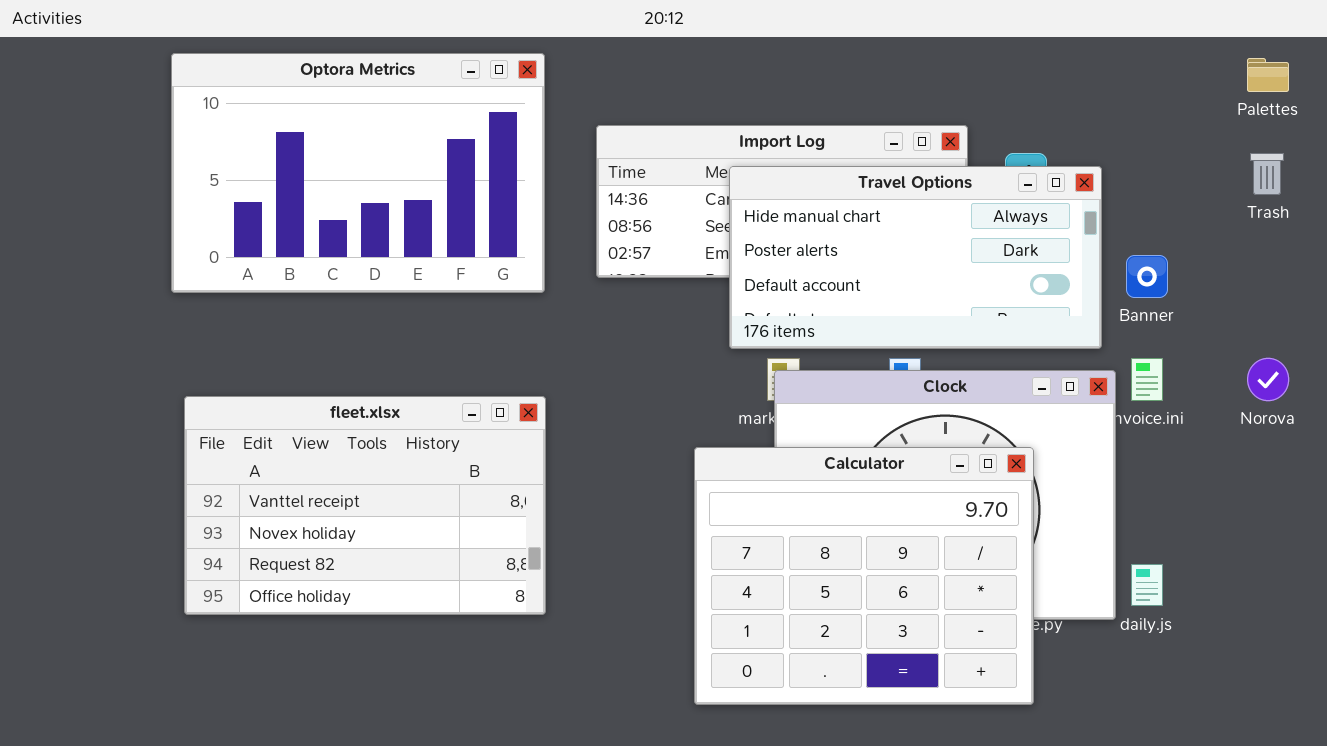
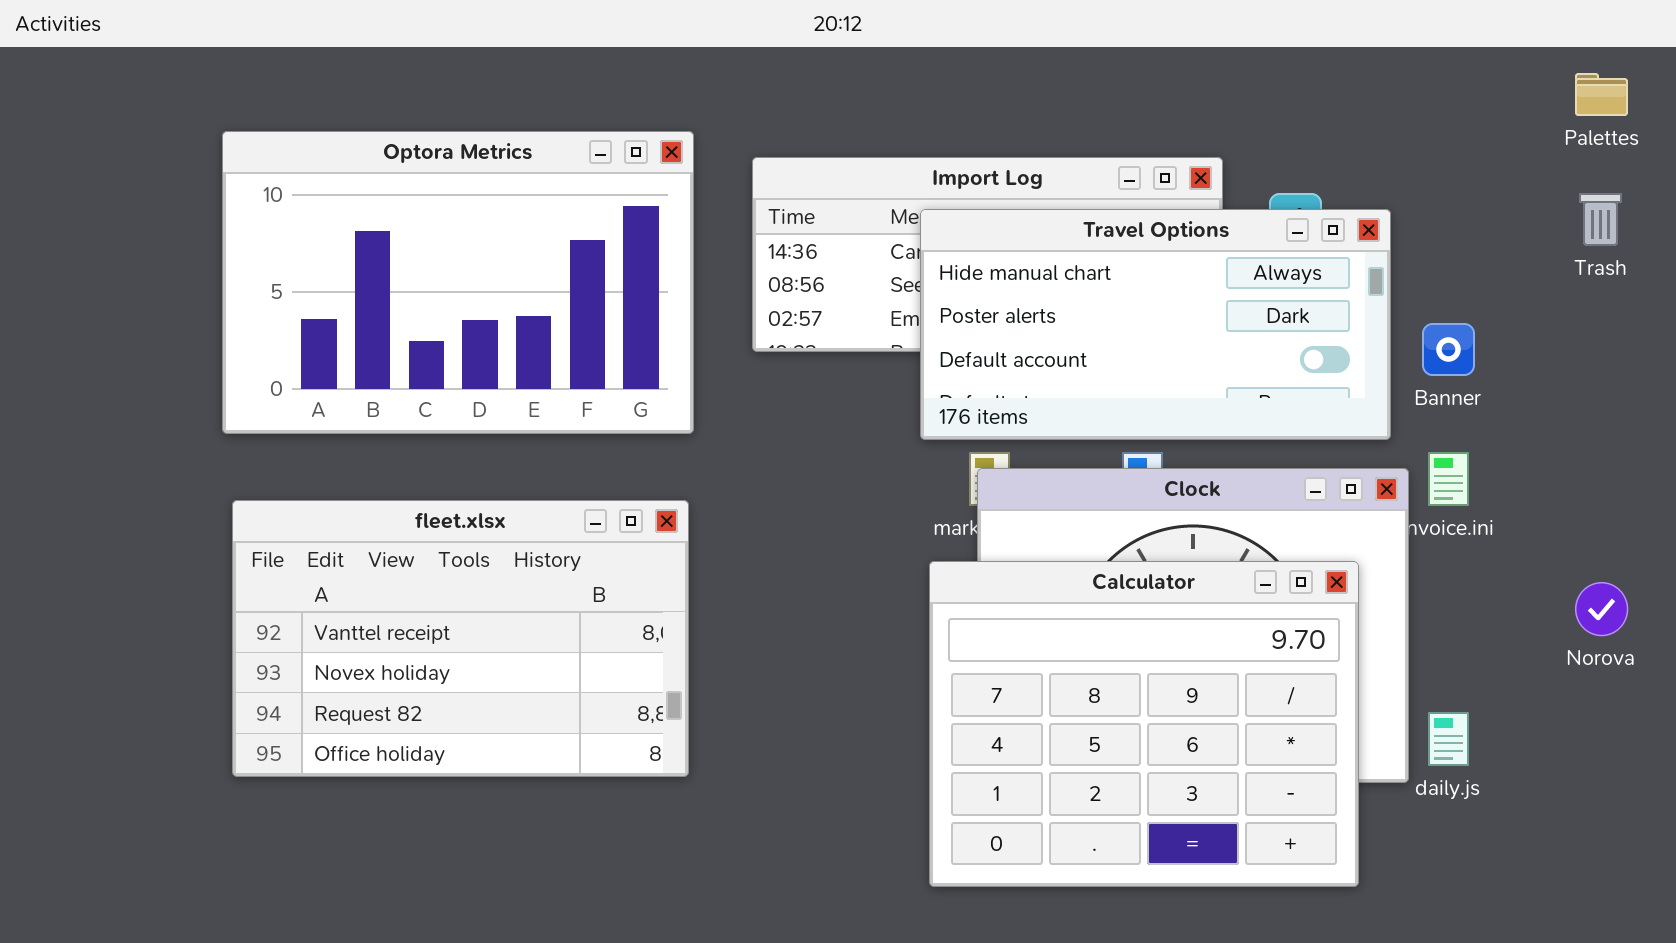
Optora Metrics: [171,53,545,293] -> [222,131,694,434], moved
Norova: [1247,358,1289,401] -> [1575,582,1628,636], moved
Calculator: [694,447,1034,705] -> [929,561,1359,887], moved

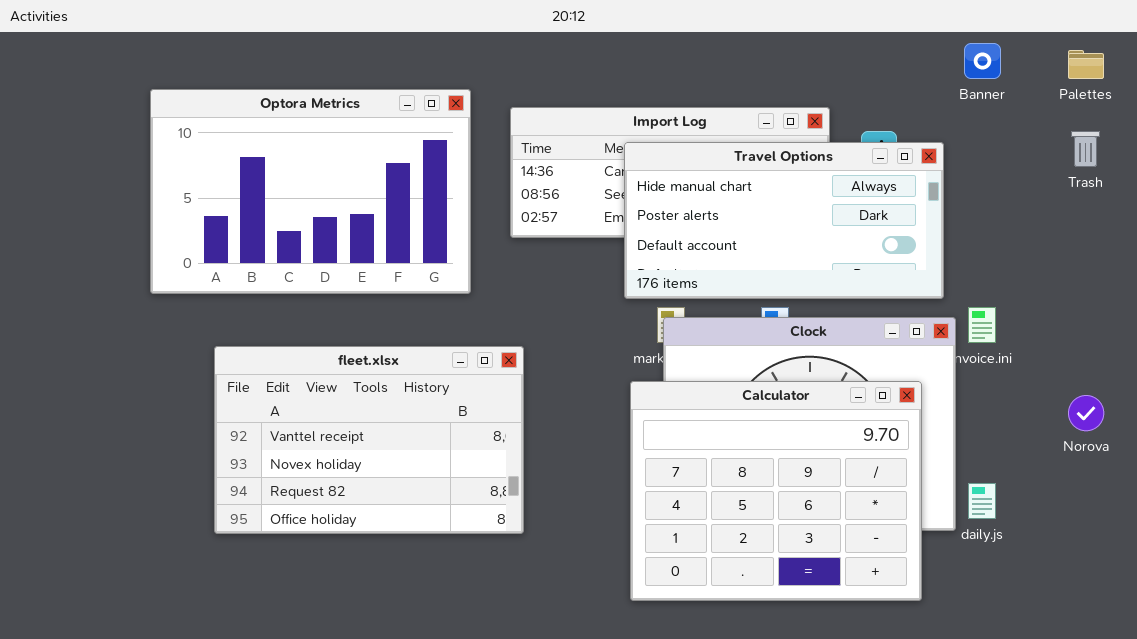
Banner: [1422,323,1475,376] -> [964,43,1001,79], moved
fleet.xlsx: [232,500,689,777] -> [214,346,524,534], moved

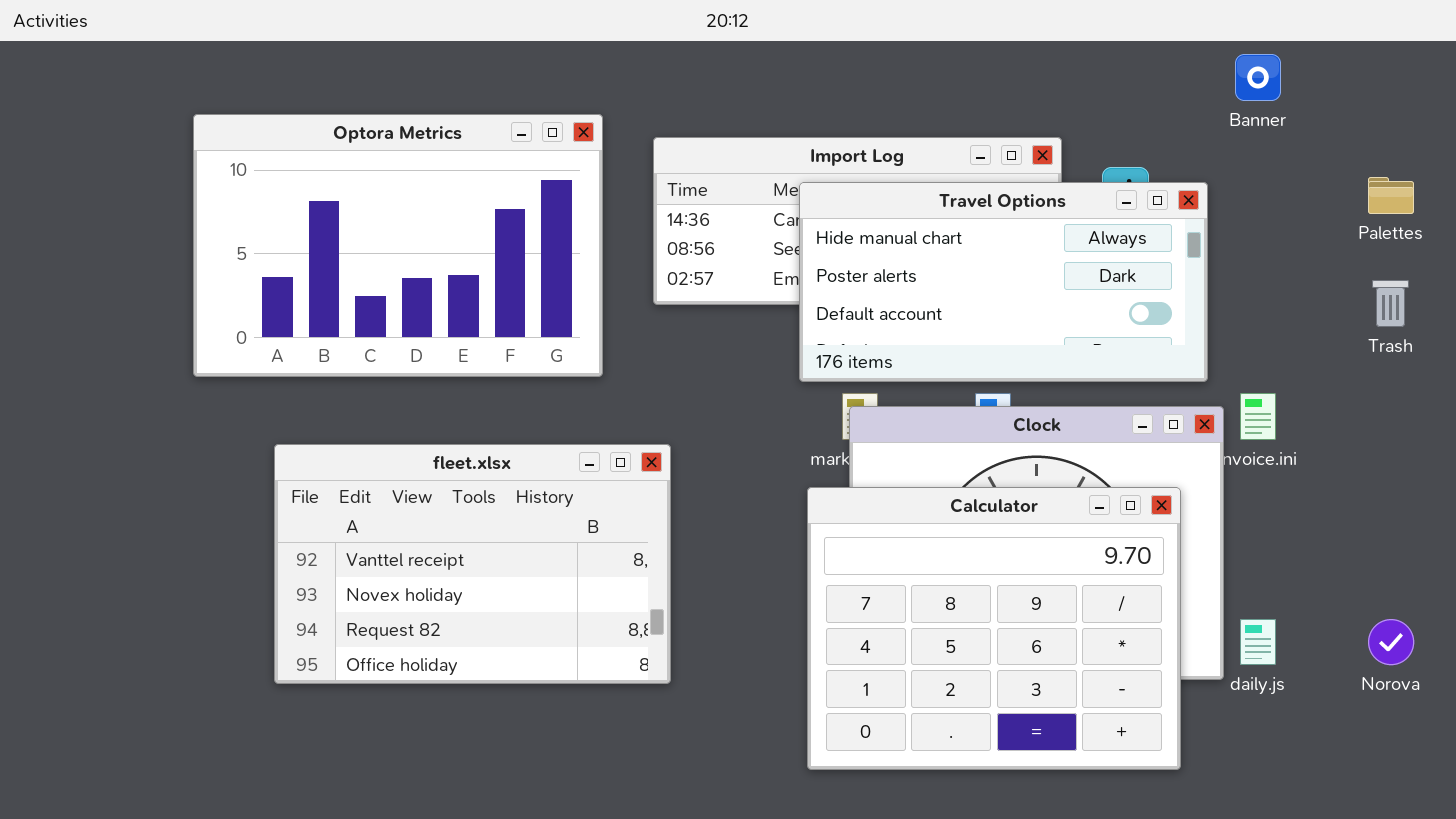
Palettes: [1068,50,1104,79] -> [1368,177,1414,214], moved
Trash: [1071,131,1100,167] -> [1372,280,1409,327], moved
Norova: [1068,395,1104,431] -> [1368,619,1414,665], moved

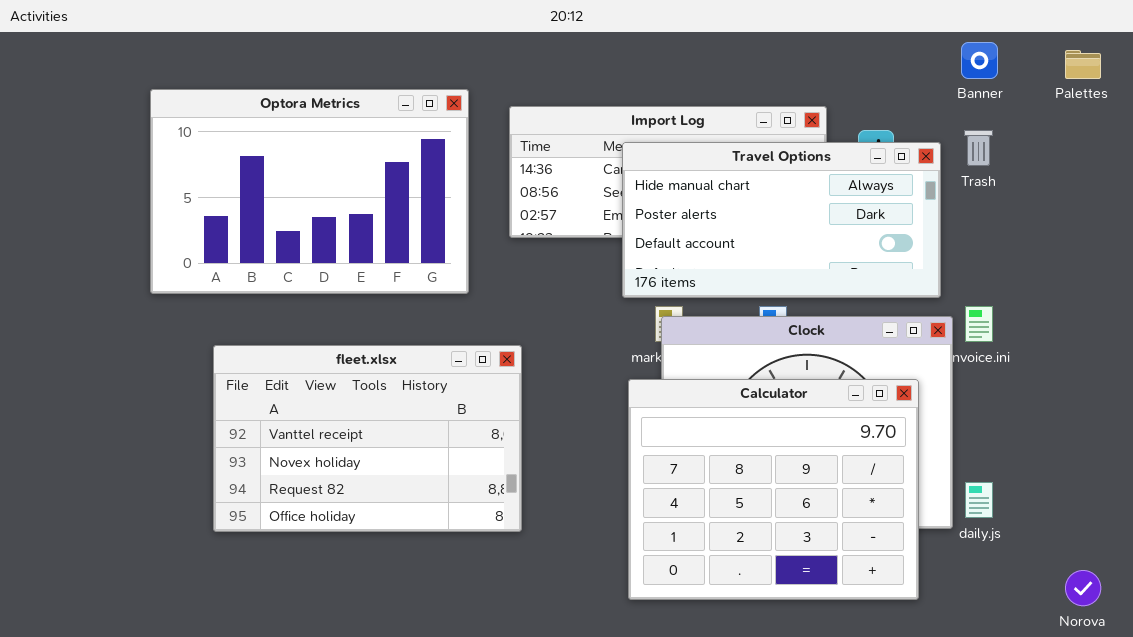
Palettes: [1368,177,1414,214] -> [1065,50,1101,79], moved
Trash: [1372,280,1409,327] -> [964,130,993,166], moved
Norova: [1368,619,1414,665] -> [1065,570,1101,606], moved

